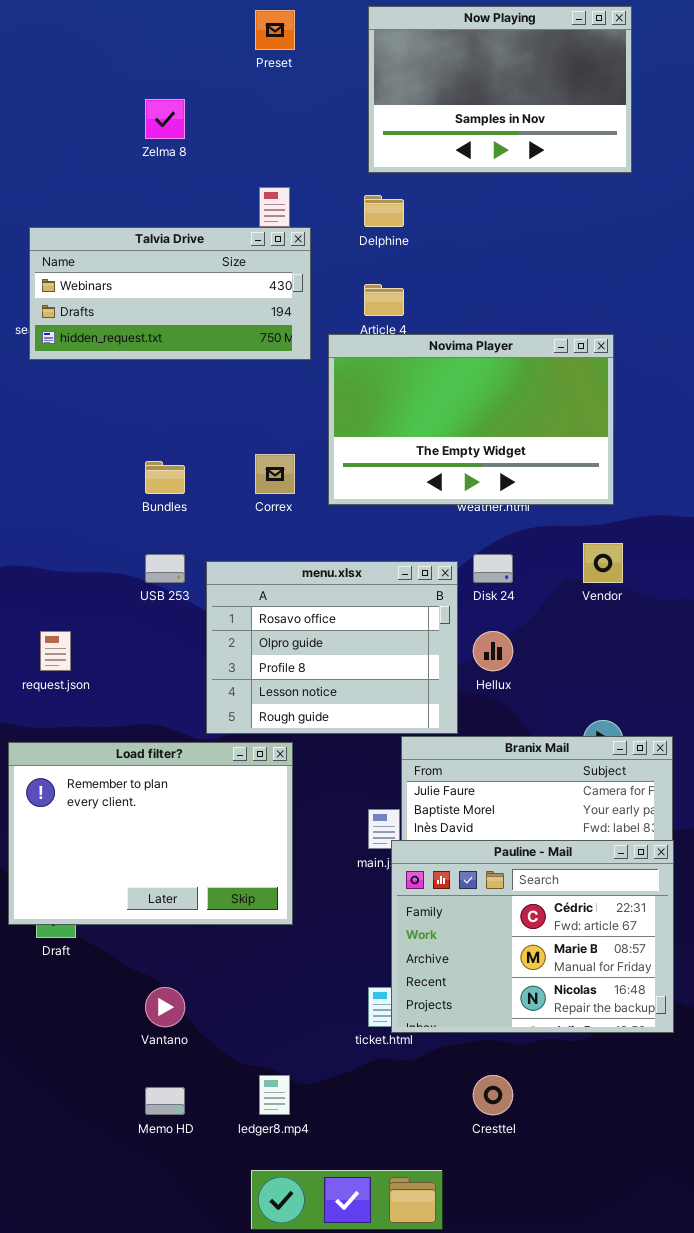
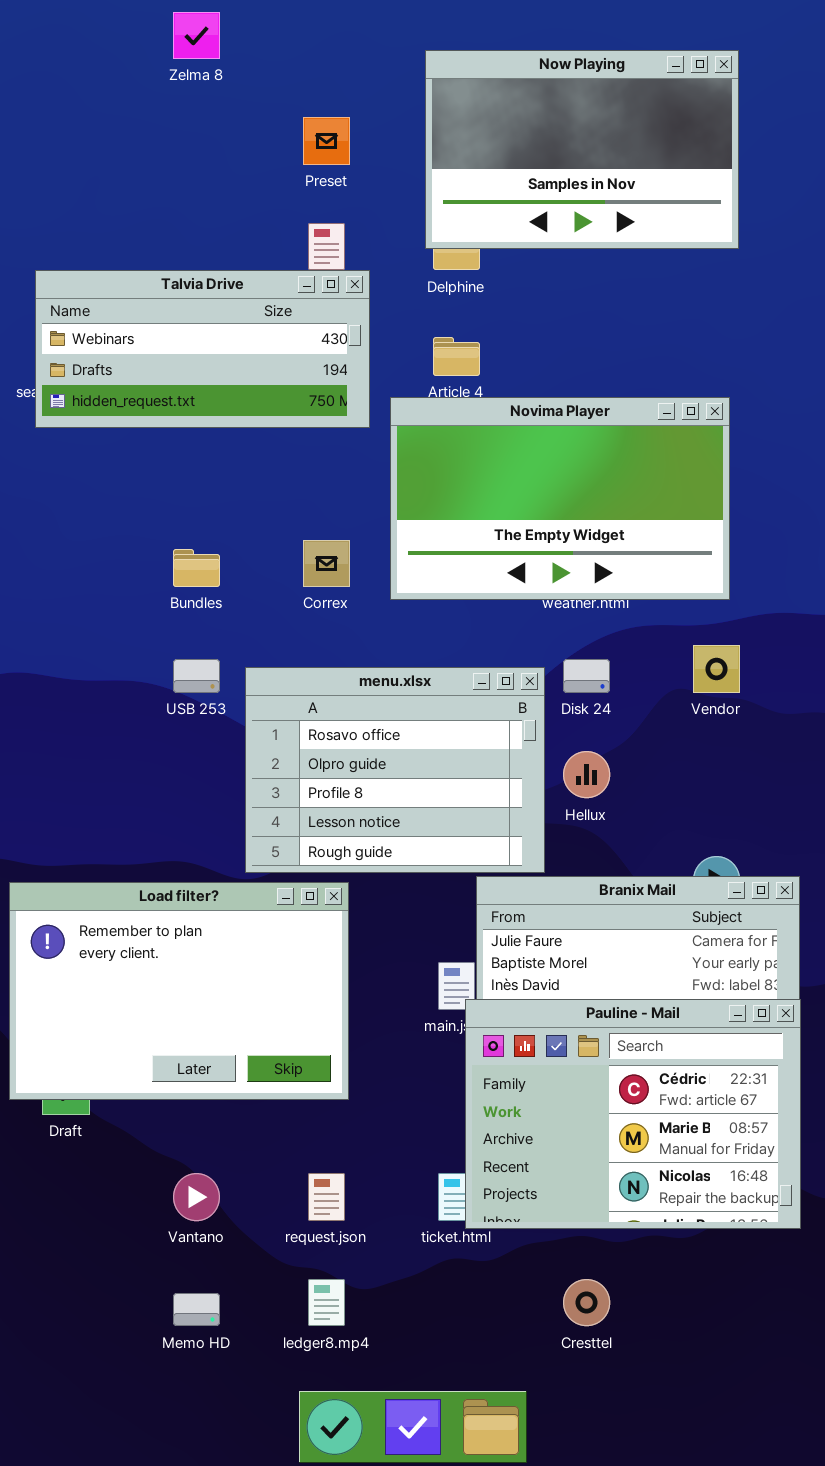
Now Playing: [368,6,632,173] -> [425,50,739,249], moved
Preset: [255,10,295,50] -> [303,117,350,165], moved
Zelma 8: [145,99,185,139] -> [173,12,220,59], moved
request.json: [40,631,71,671] -> [308,1173,345,1221], moved

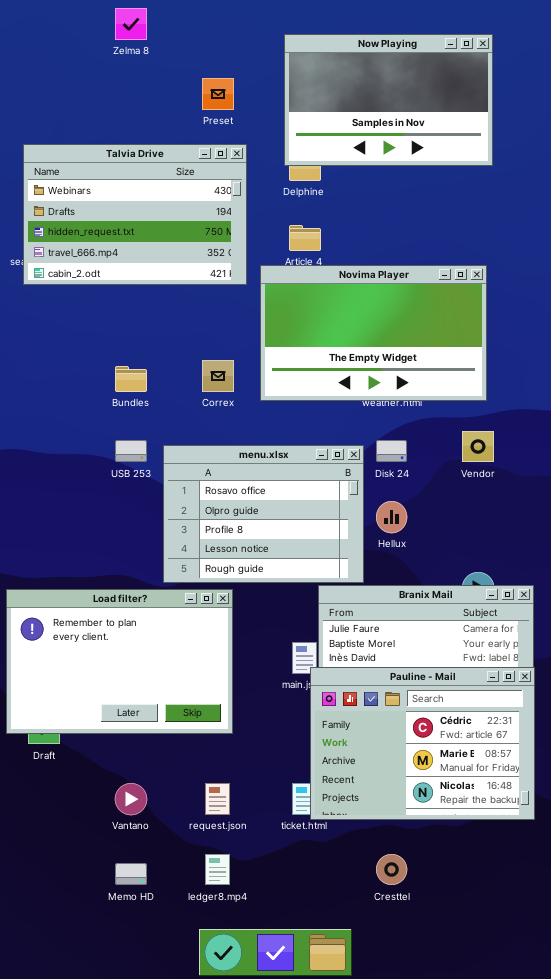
Talvia Drive: [35,270,370,428] -> [23,144,247,285], resized

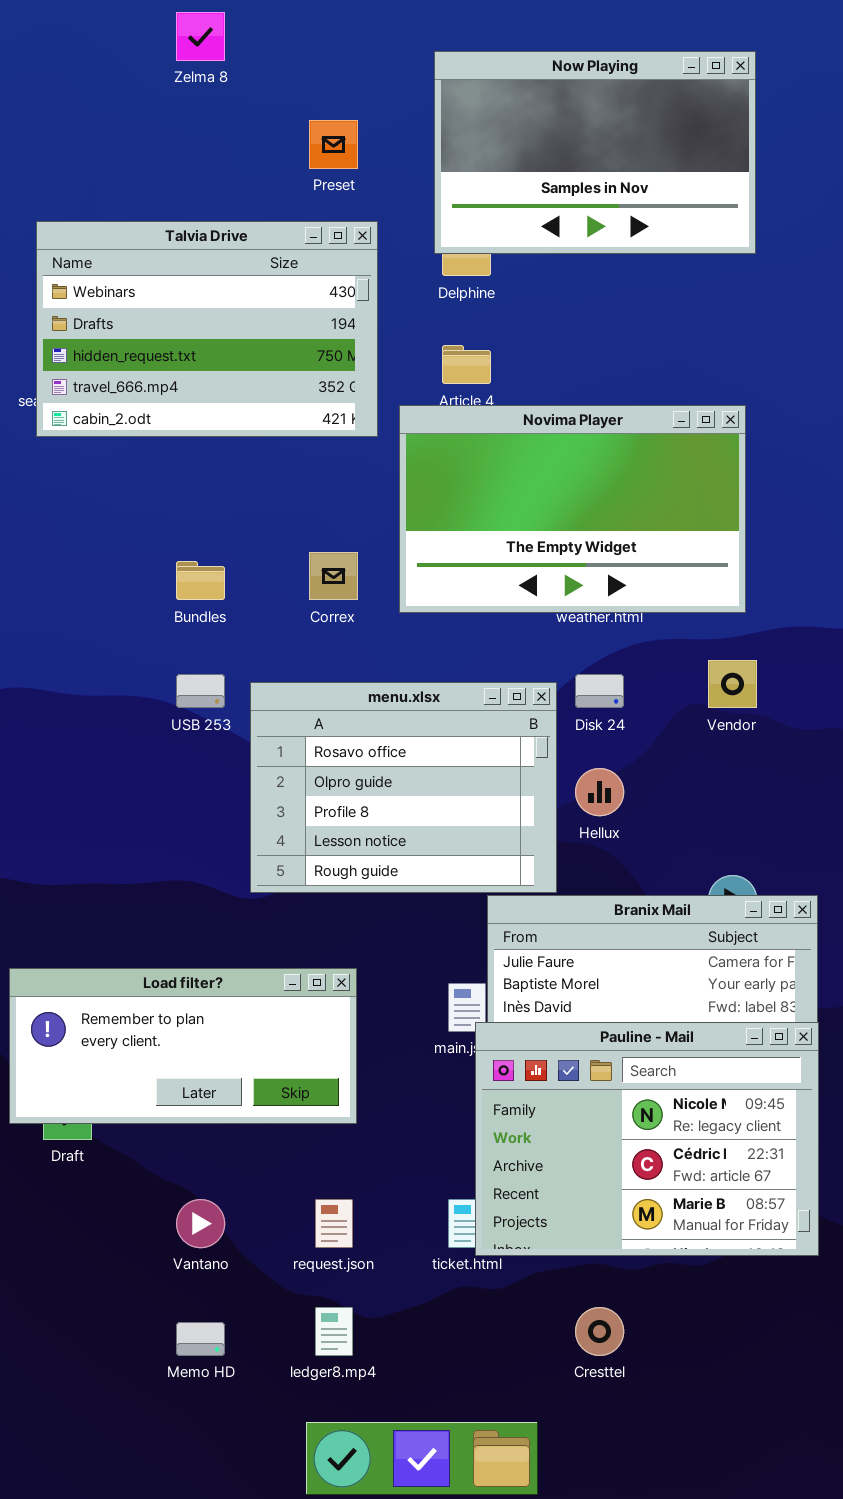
Load filter?: [6,589,233,734] -> [9,968,357,1124], resized
Pauline - Mail: [310,667,535,820] -> [475,1022,819,1256], scrolled up 1 row

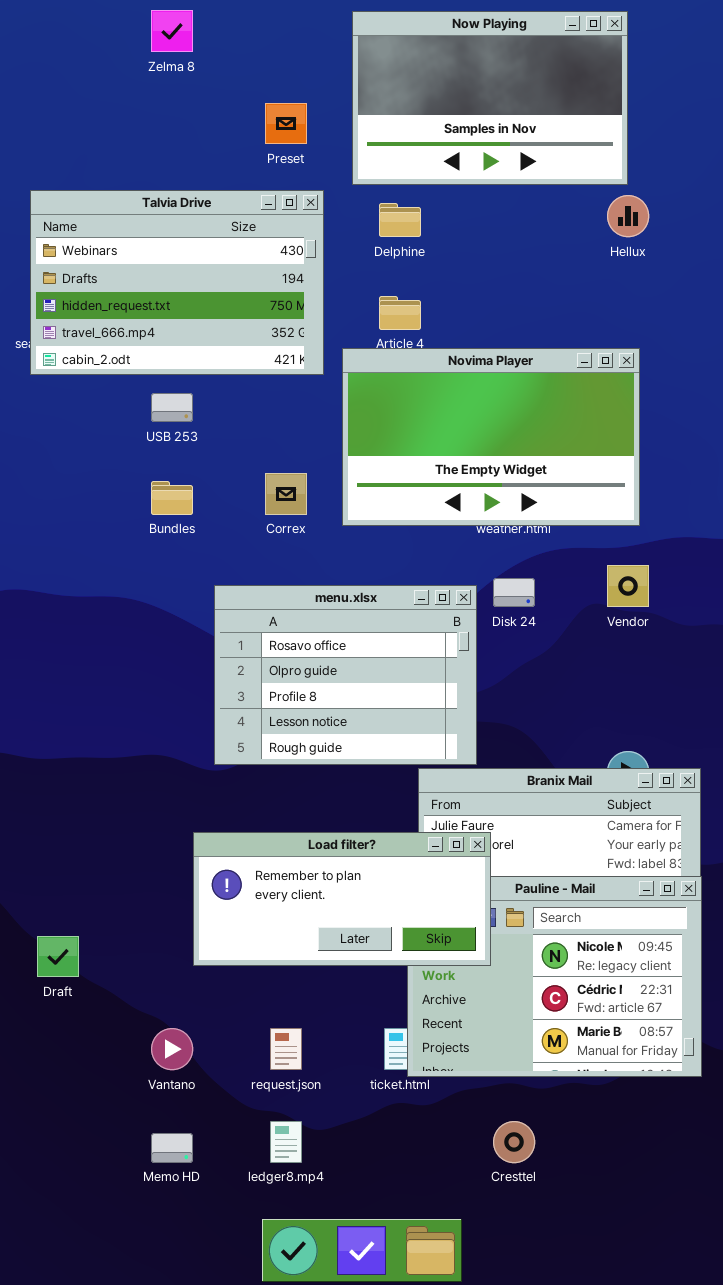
Now Playing: [434,51,756,254] -> [352,11,628,185], moved
USB 253: [176,674,225,708] -> [151,393,193,422], moved
Hellux: [575,768,624,816] -> [607,195,649,237], moved
Load filter?: [9,968,357,1124] -> [193,832,491,966], moved

